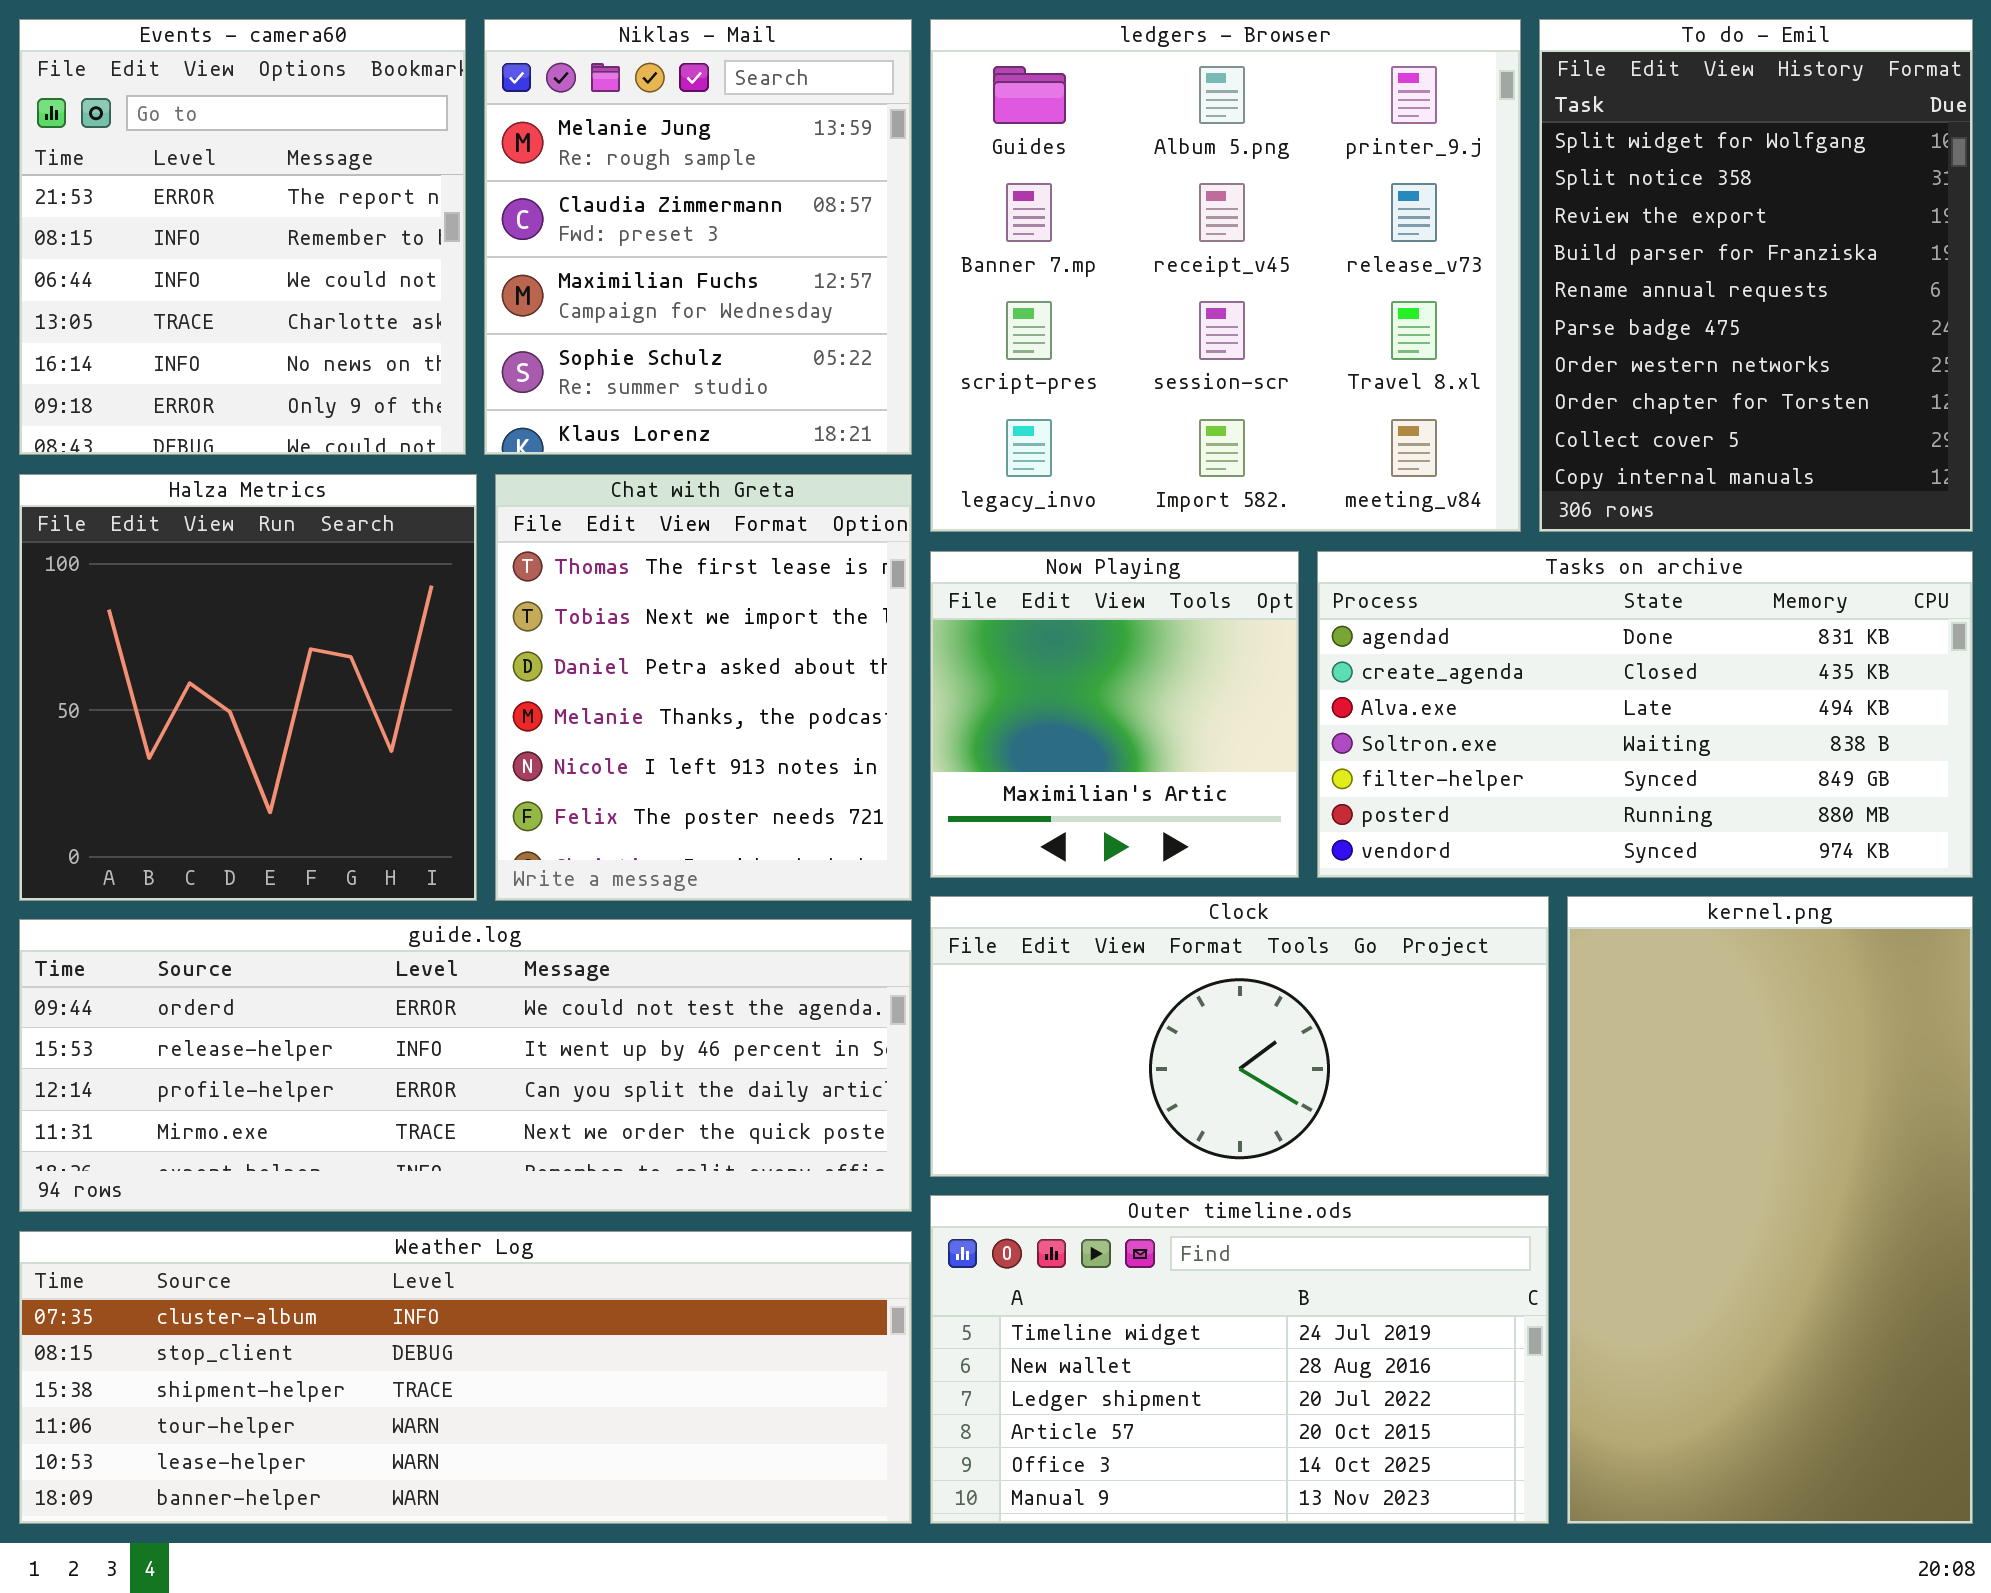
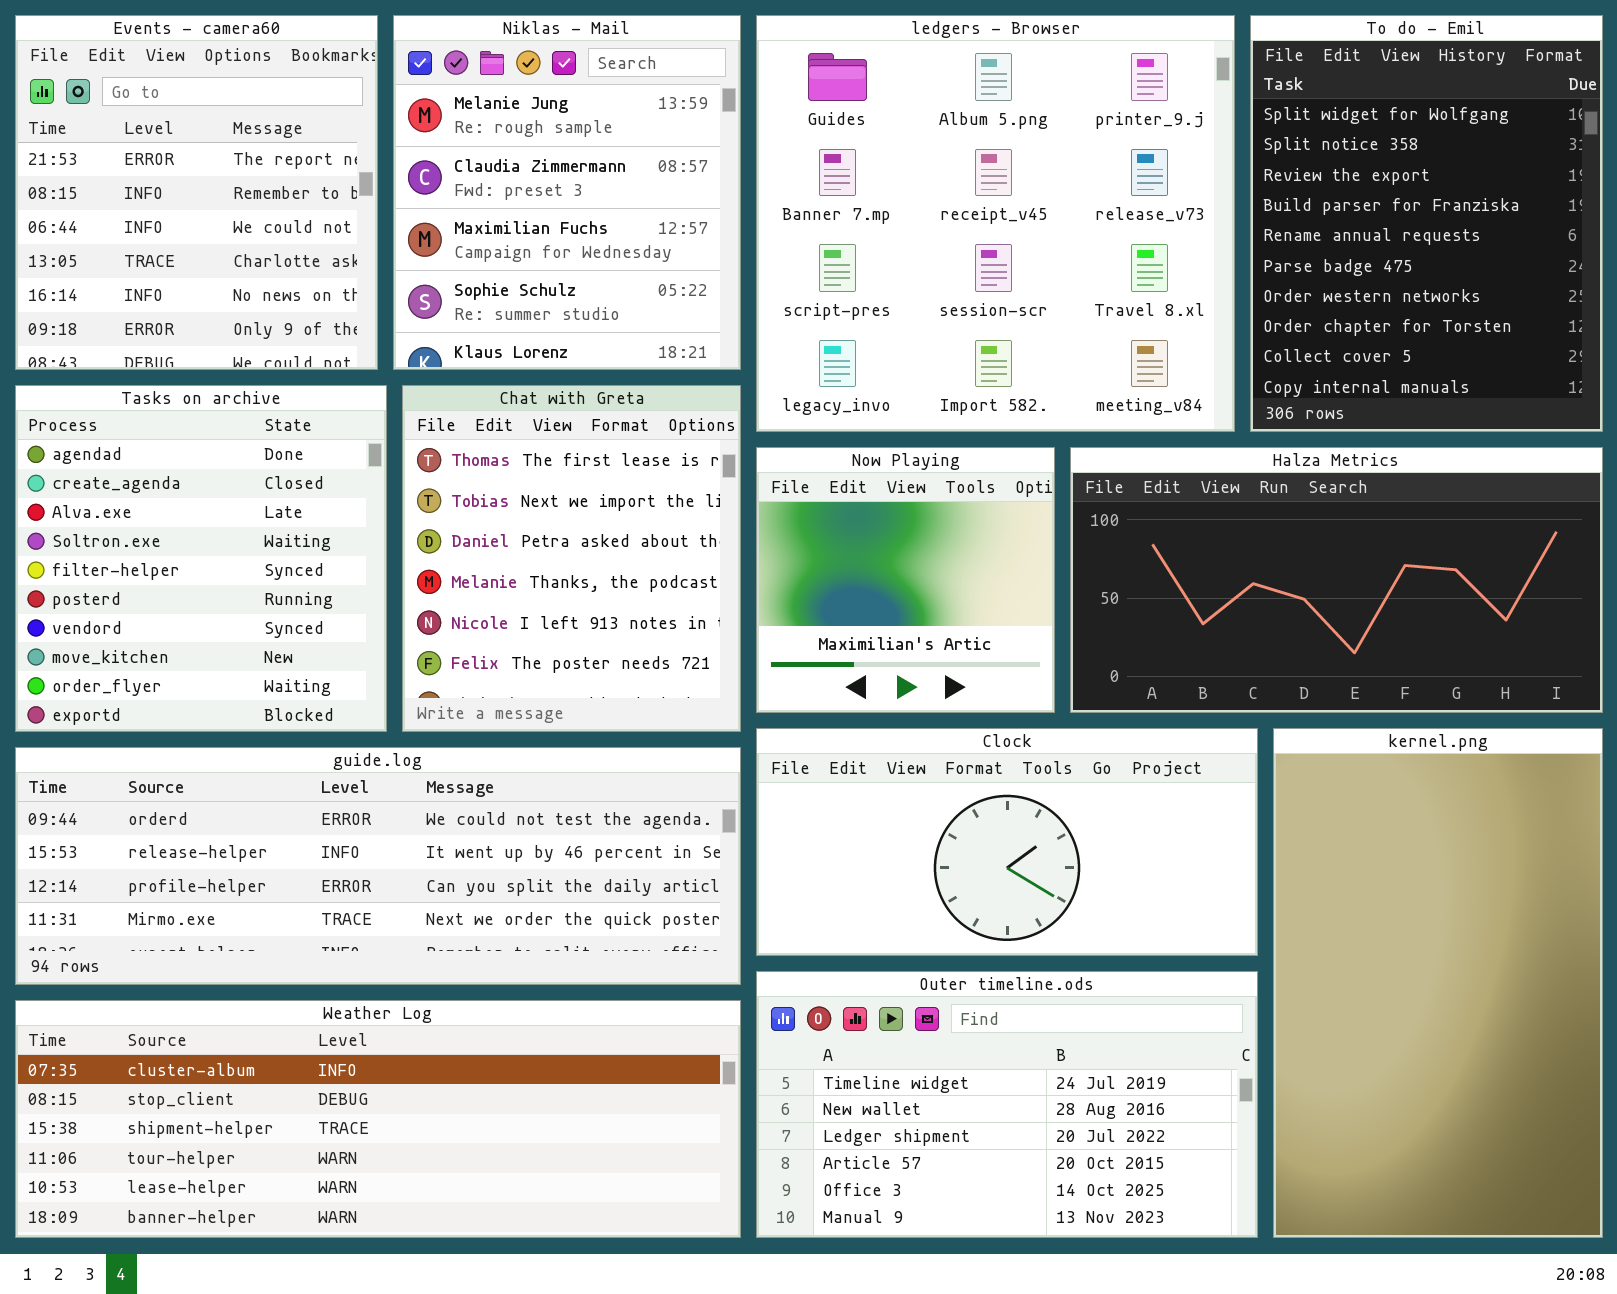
Halza Metrics: [19,474,477,901] -> [1070,447,1603,713], moved, resized
Tasks on archive: [1317,551,1973,878] -> [15,385,387,732], moved, resized

